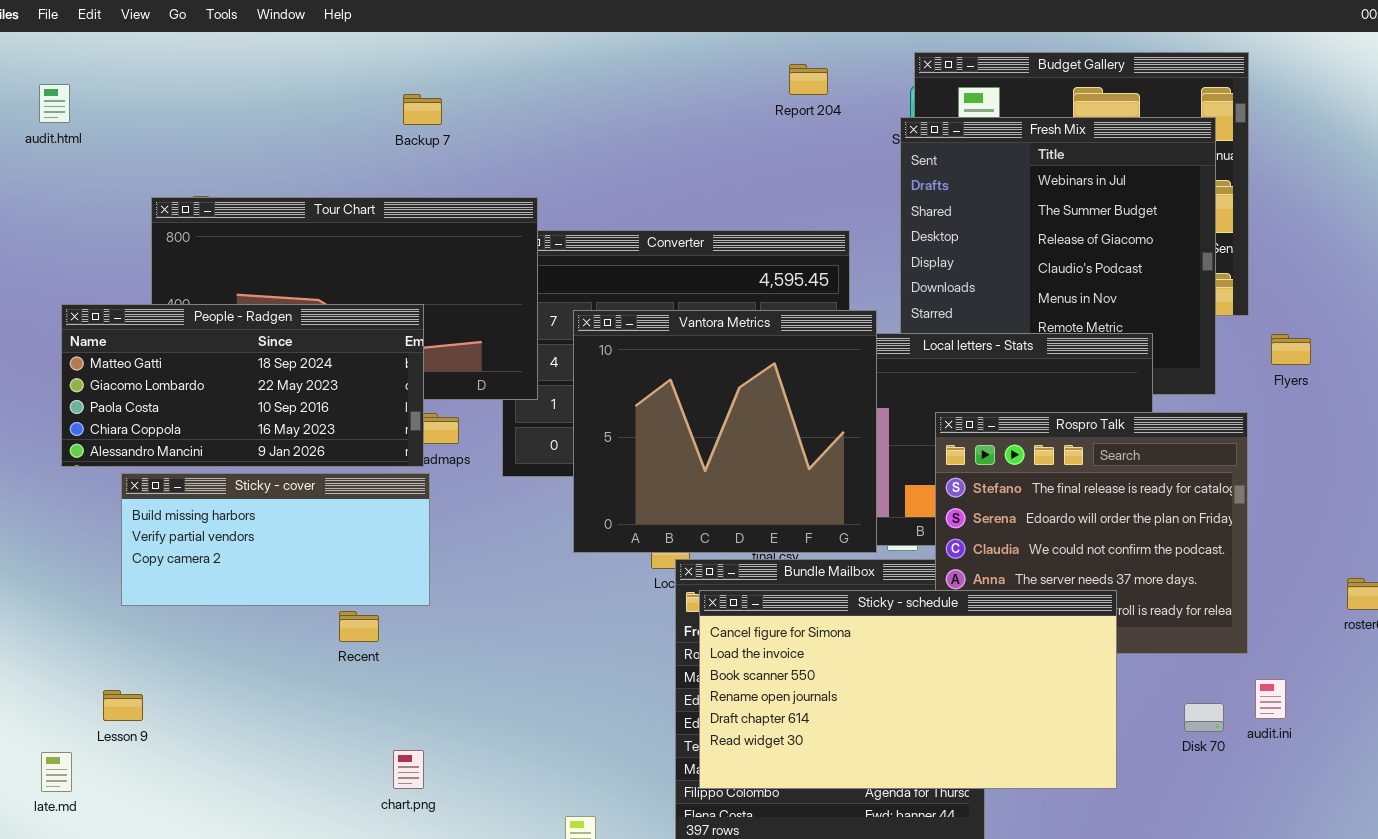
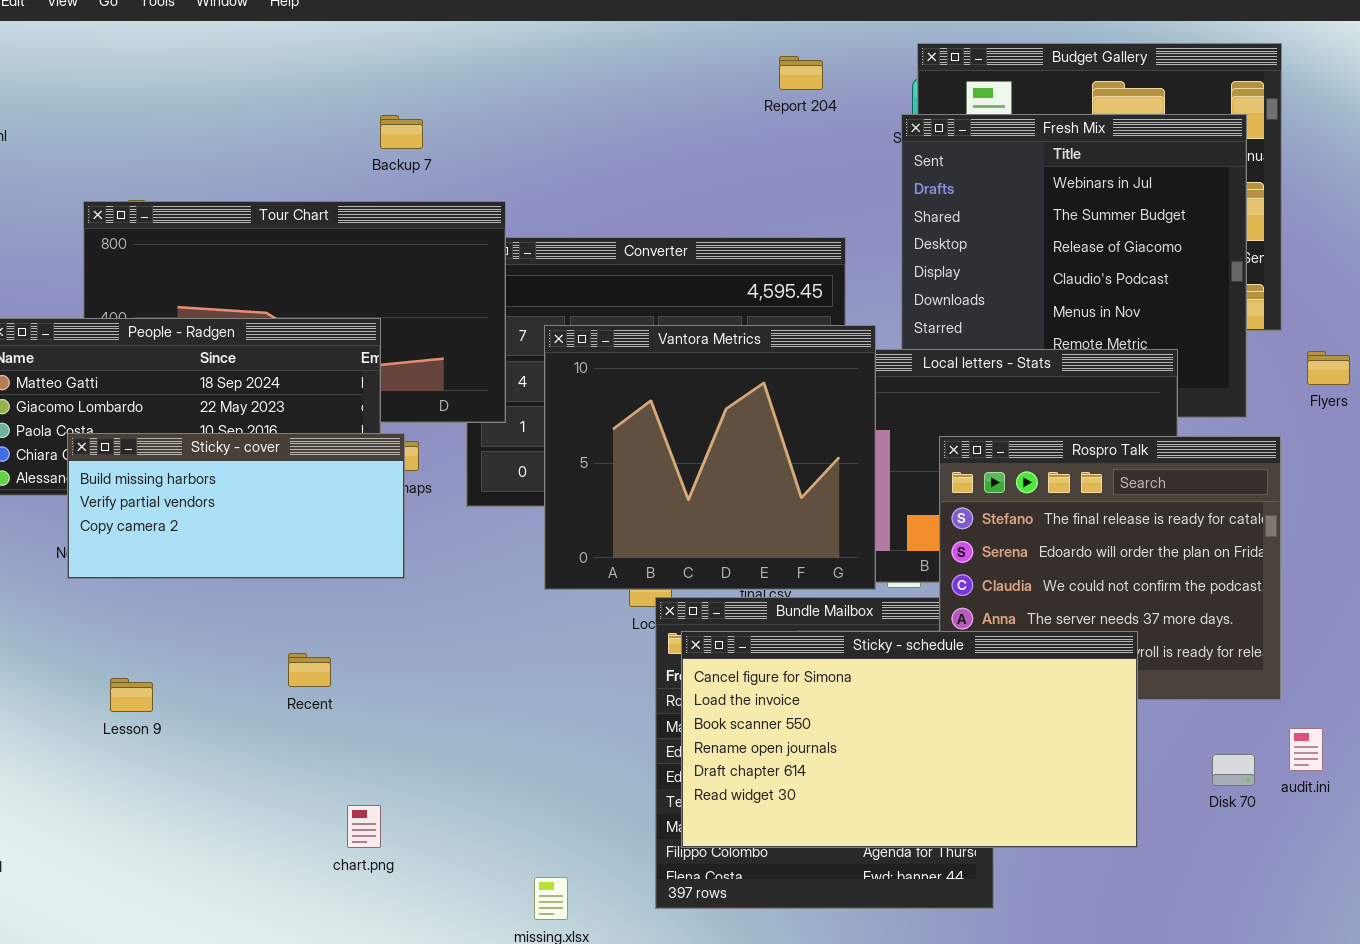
Backup 7: [403,94,442,125] -> [380,115,423,149], moved
Sticky - cover: [121,473,430,606] -> [67,433,405,579], moved
Lesson 9: [103,690,143,721] -> [110,678,153,712], moved

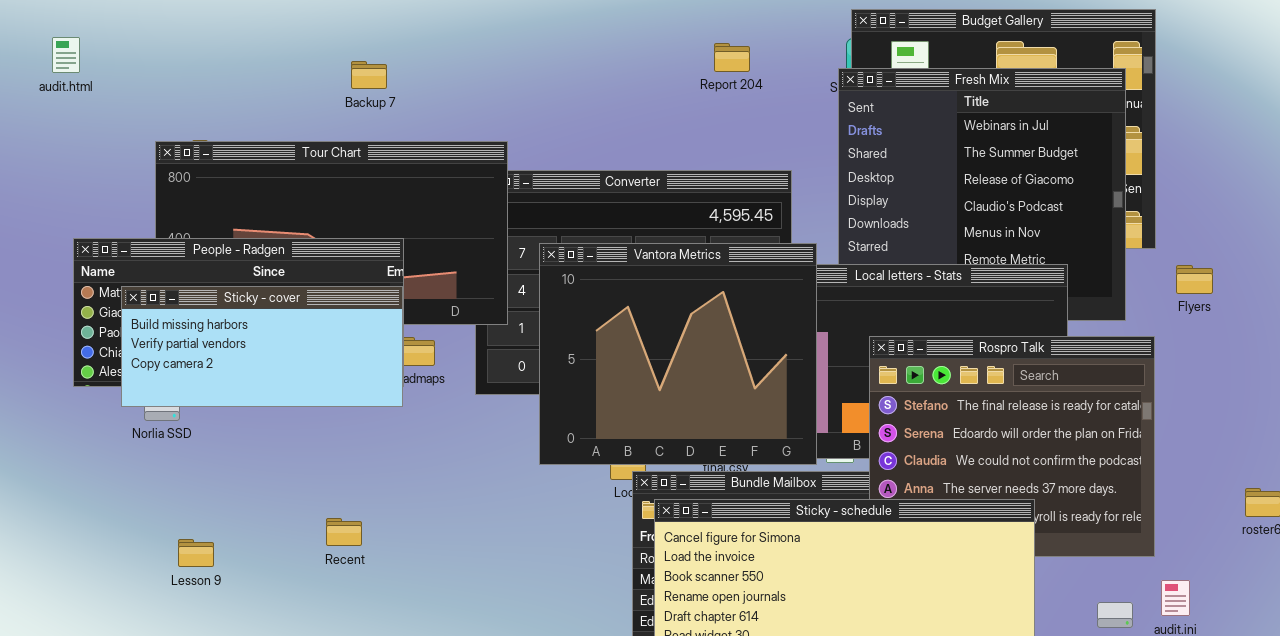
Report 204: [779,56,823,90] -> [714,43,750,72], moved
Backup 7: [380,115,423,149] -> [351,61,387,89], moved
Sticky - cover: [67,433,405,579] -> [121,286,403,407], moved

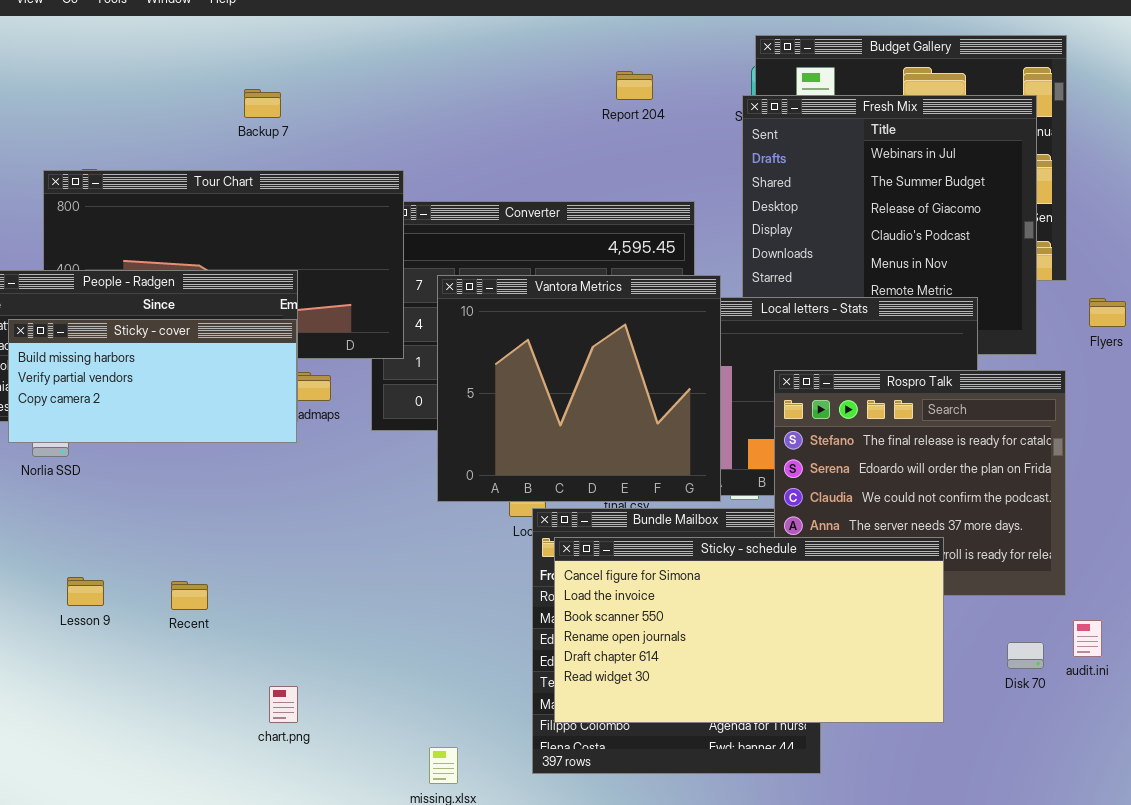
Recent: [326,518,362,546] -> [171,581,208,610], moved

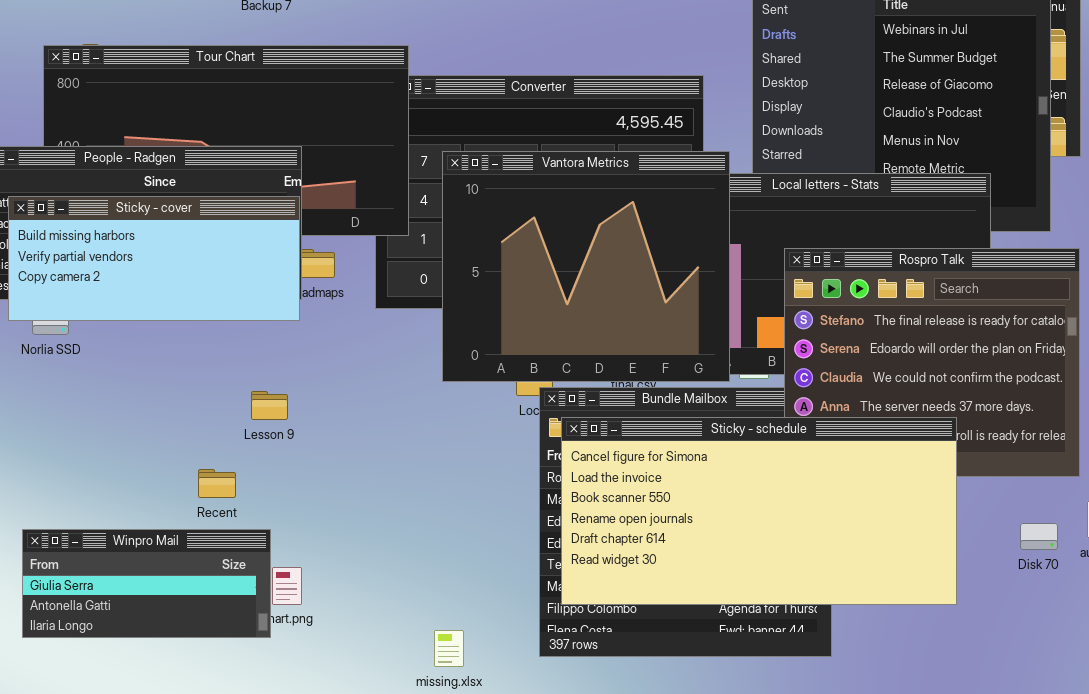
Lesson 9: [67,577,104,606] -> [251,391,288,420], moved
Recent: [171,581,208,610] -> [198,469,236,498], moved
Winpro Mail: none -> [22,529,271,638], opened

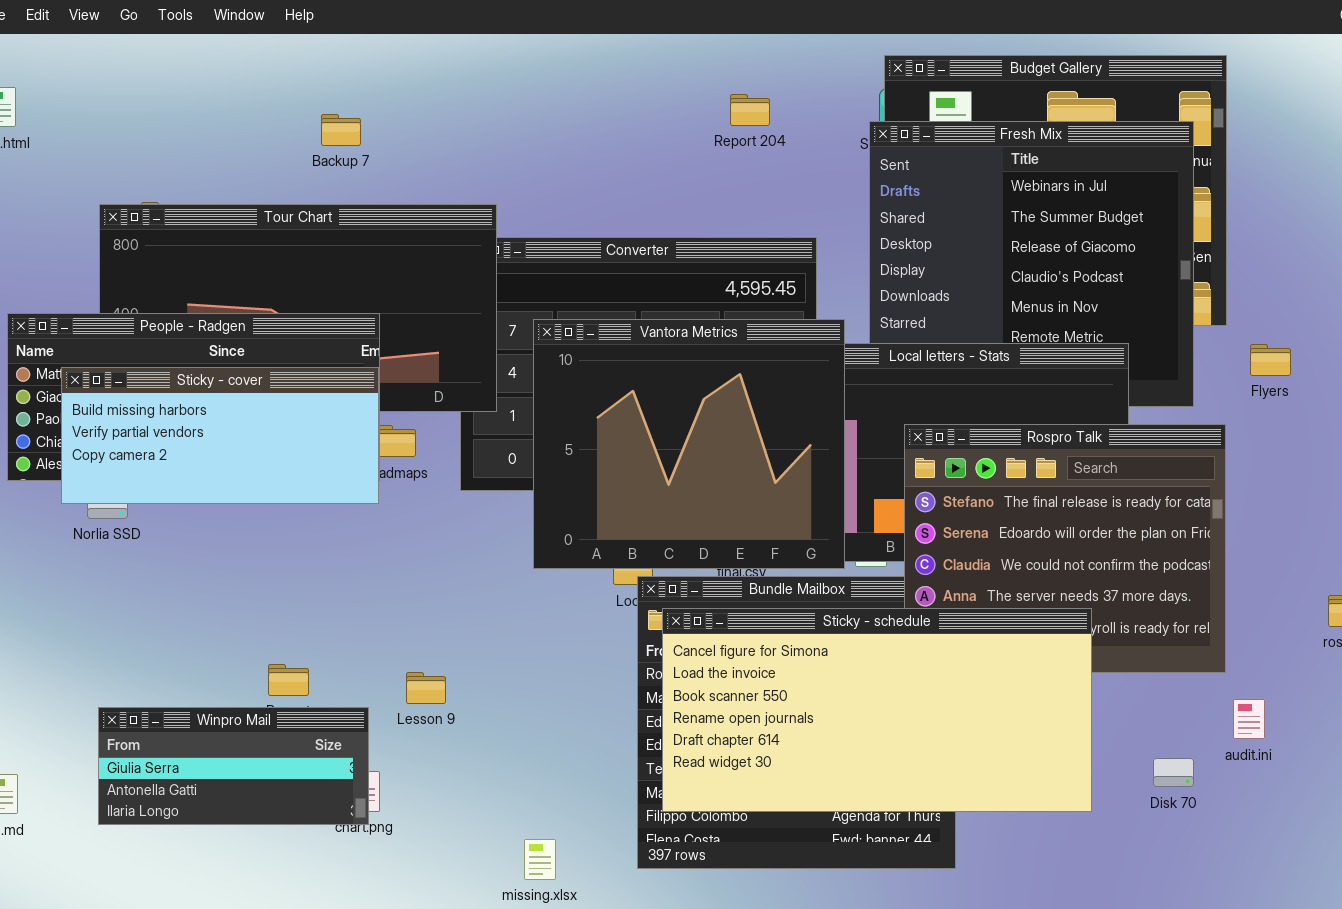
Lesson 9: [251,391,288,420] -> [406,672,446,704], moved
Disk 70: [1020,523,1058,550] -> [1153,758,1194,787], moved
Winpro Mail: [22,529,271,638] -> [98,707,369,825], moved

